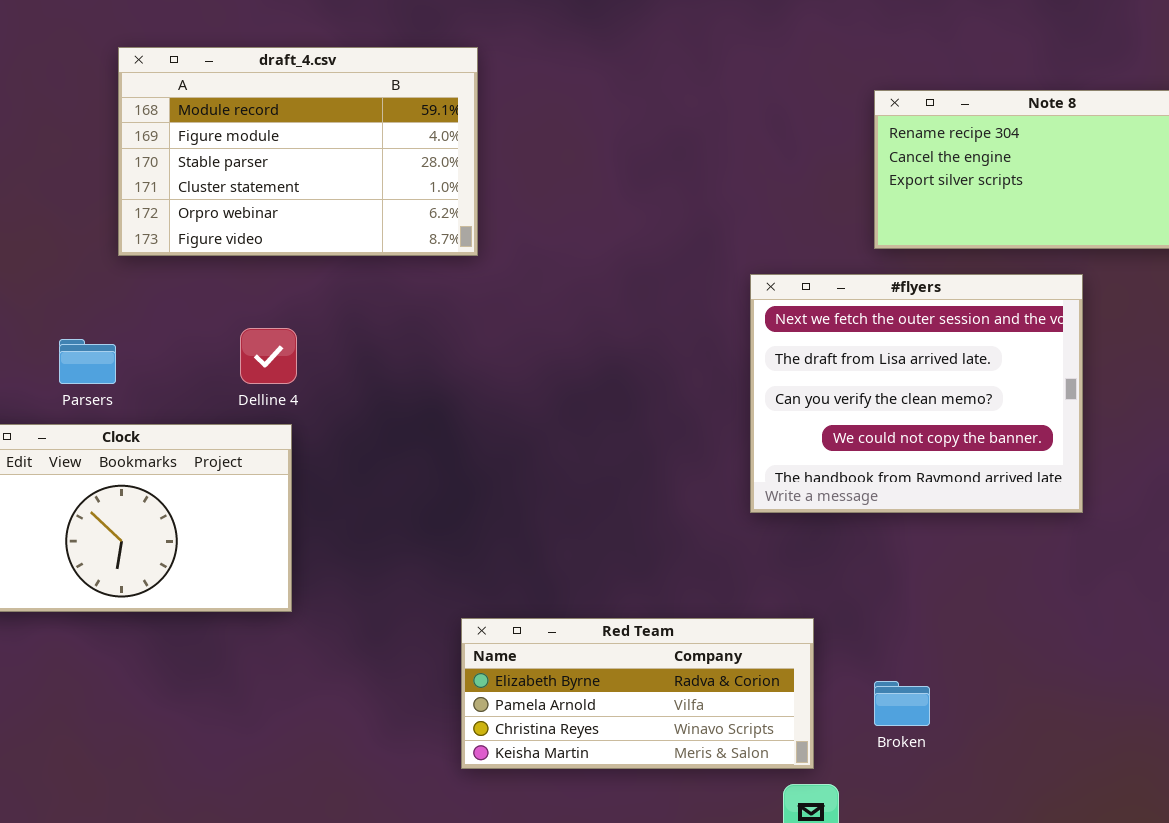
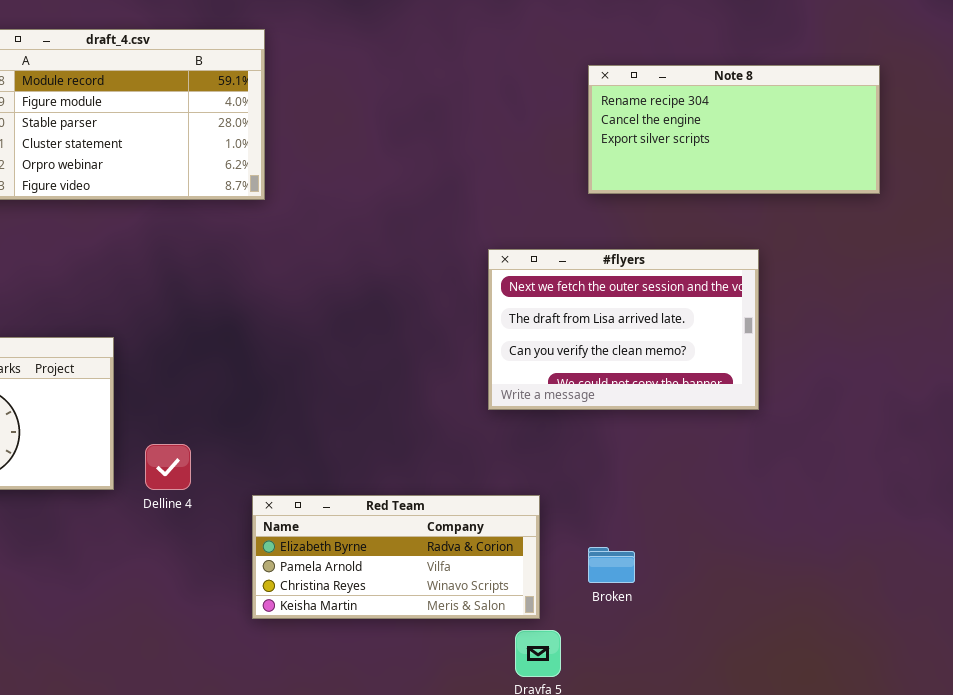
#flyers: [750,274,1083,513] -> [488,249,759,410], resized
Delline 4: [240,328,297,384] -> [145,444,191,490], moved

